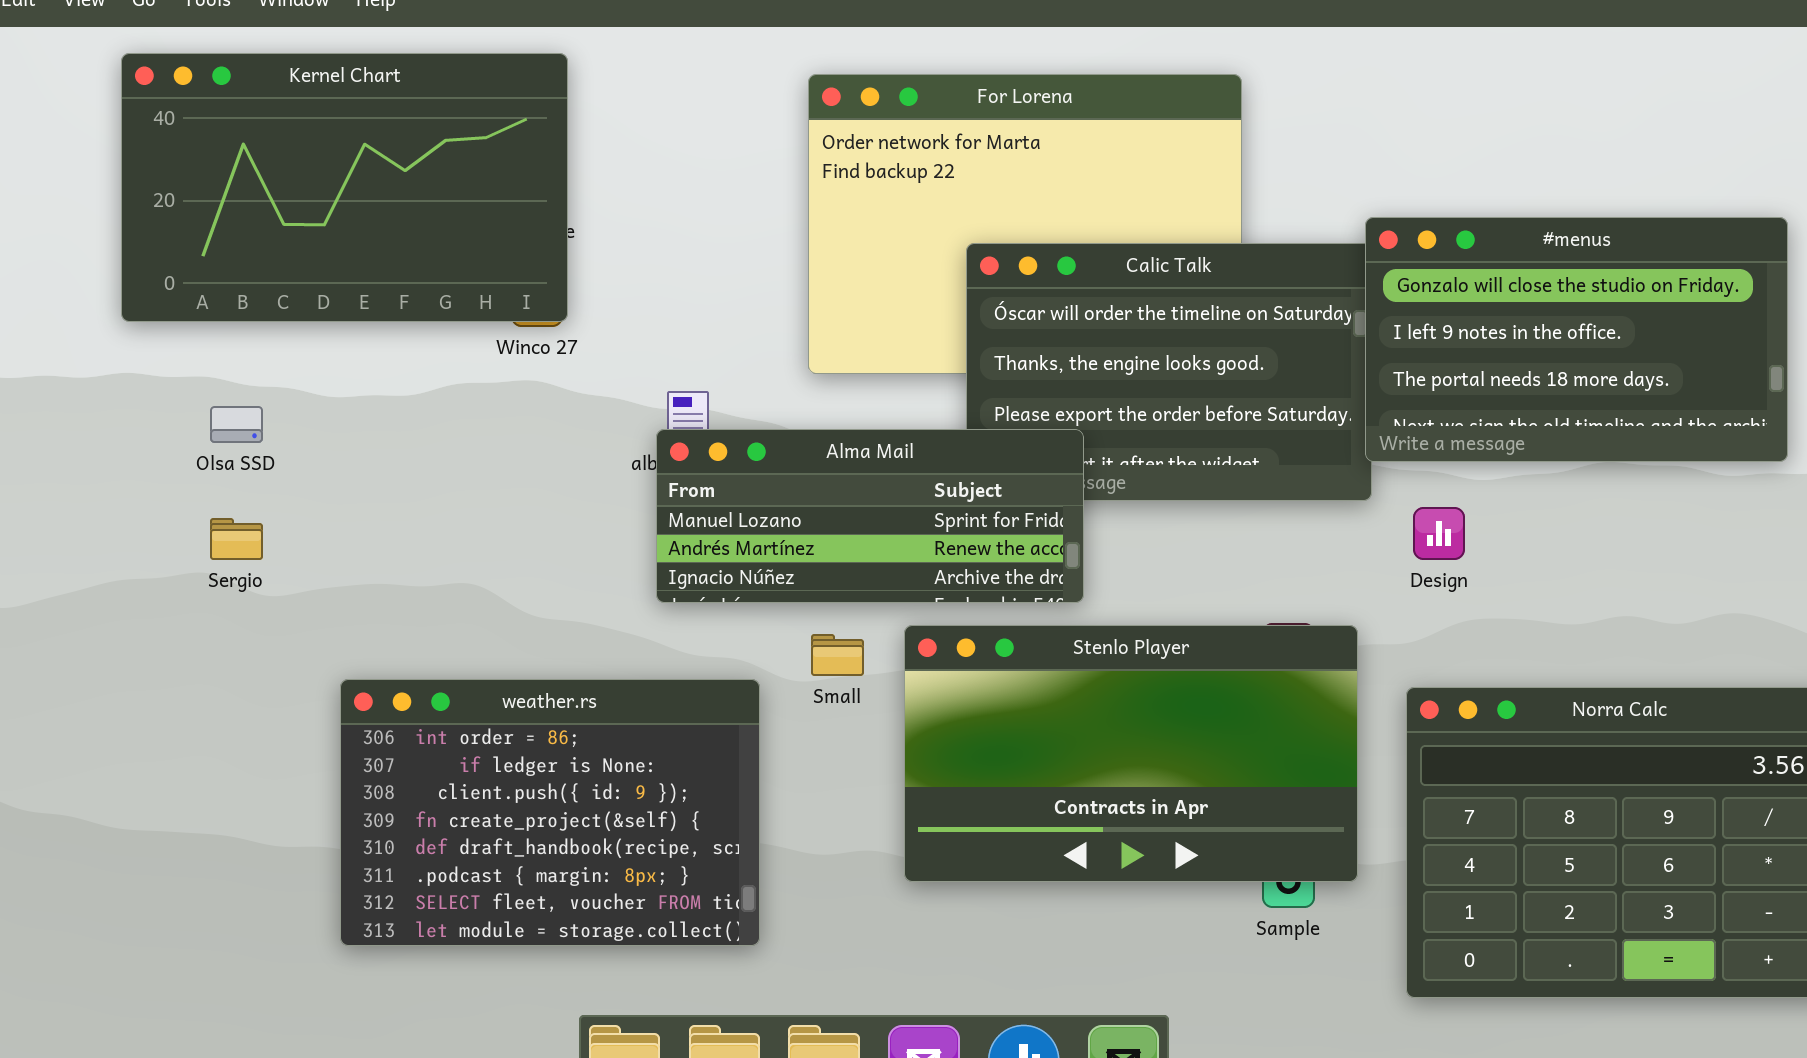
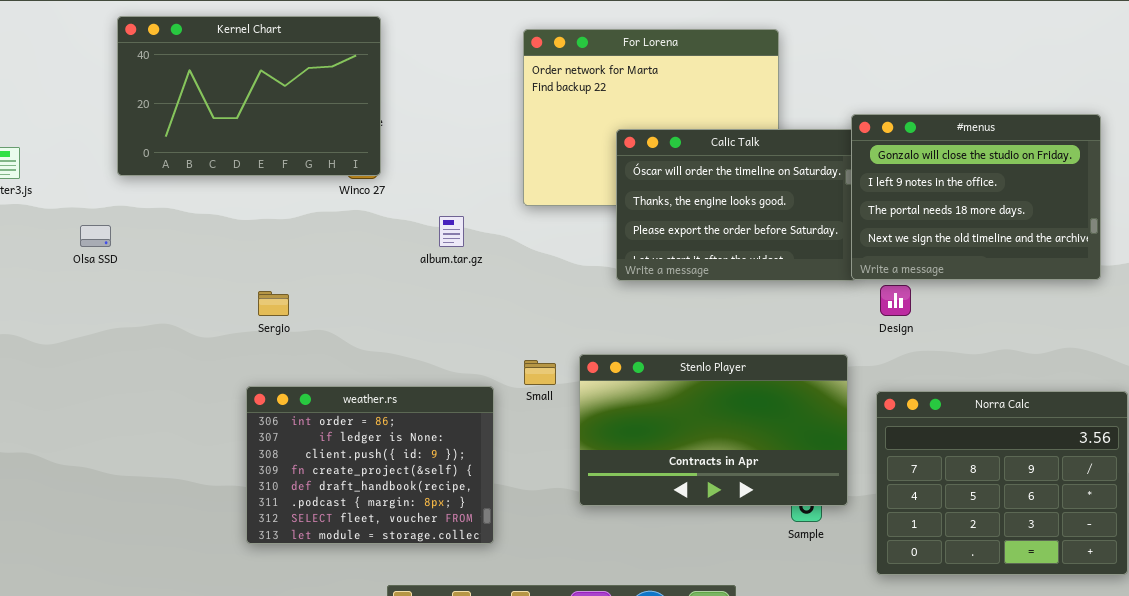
#menus: [1365,217,1788,462] -> [851,114,1101,280], resized
Olsa SSD: [210,406,263,443] -> [80,225,111,247], moved
Alma Mail: [656,429,1084,603] -> none, closed
Sergio: [210,518,263,560] -> [258,291,289,316], moved

